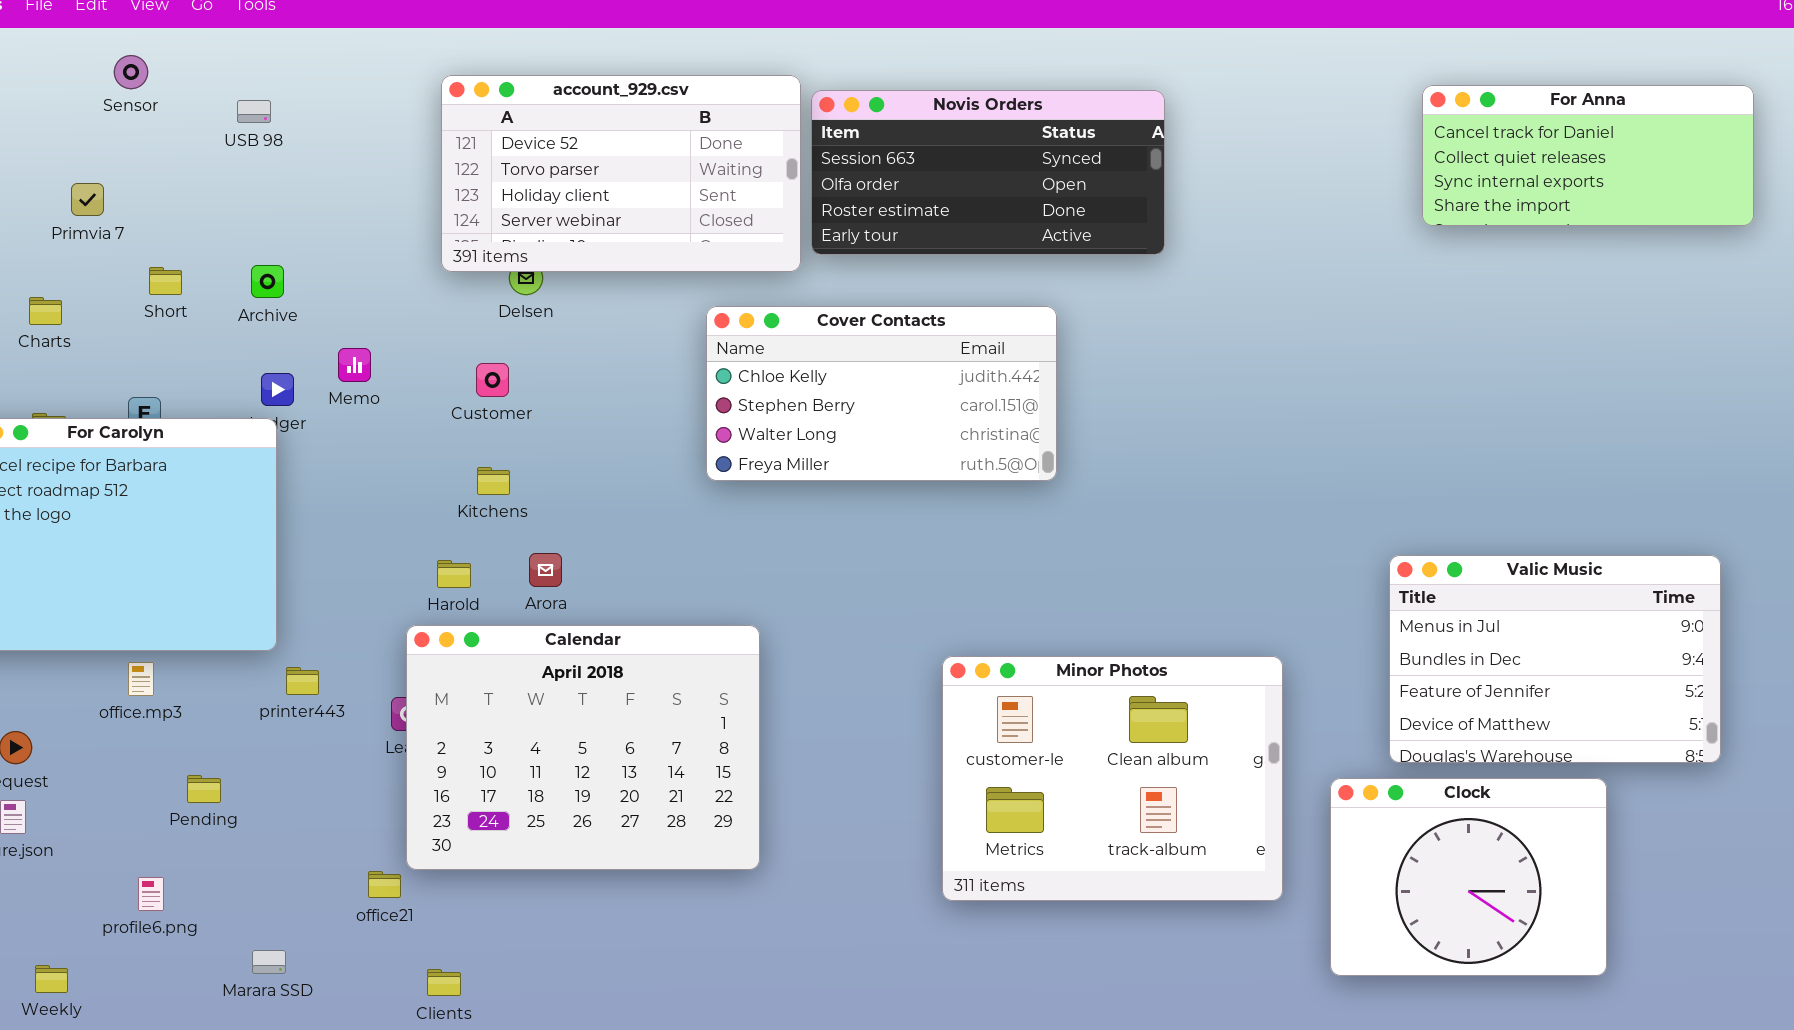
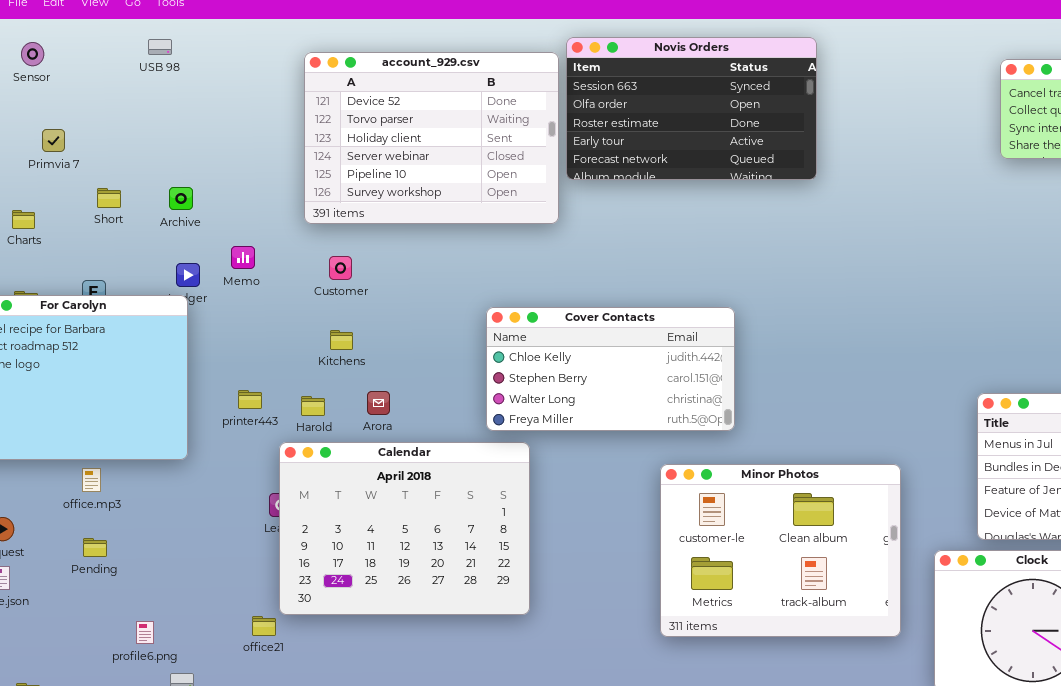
Sensor: [114,55,148,89] -> [21,42,44,66], moved
account_929.csv: [441,75,801,272] -> [304,52,559,224], resized
Novis Orders: [811,90,1165,255] -> [566,37,817,180], resized
USB 98: [237,100,271,123] -> [148,39,172,55], moved
Cover Contacts: [706,306,1057,481] -> [486,307,735,431], moved
printer443: [286,667,319,695] -> [238,390,262,409], moved
Pending: [187,775,221,803] -> [83,538,107,557], moved
profile6.png: [138,877,164,911] -> [136,621,154,644], moved

